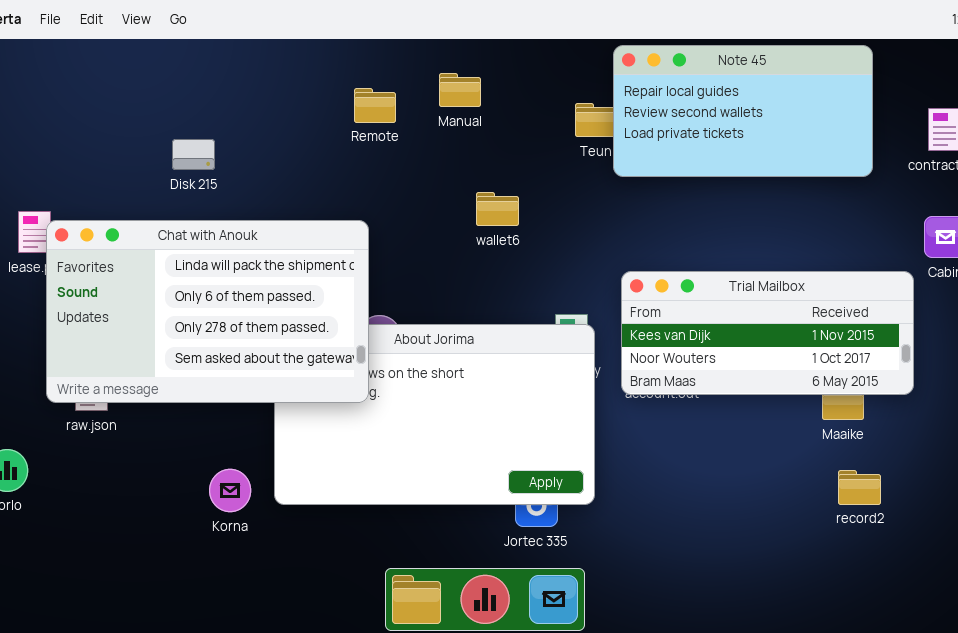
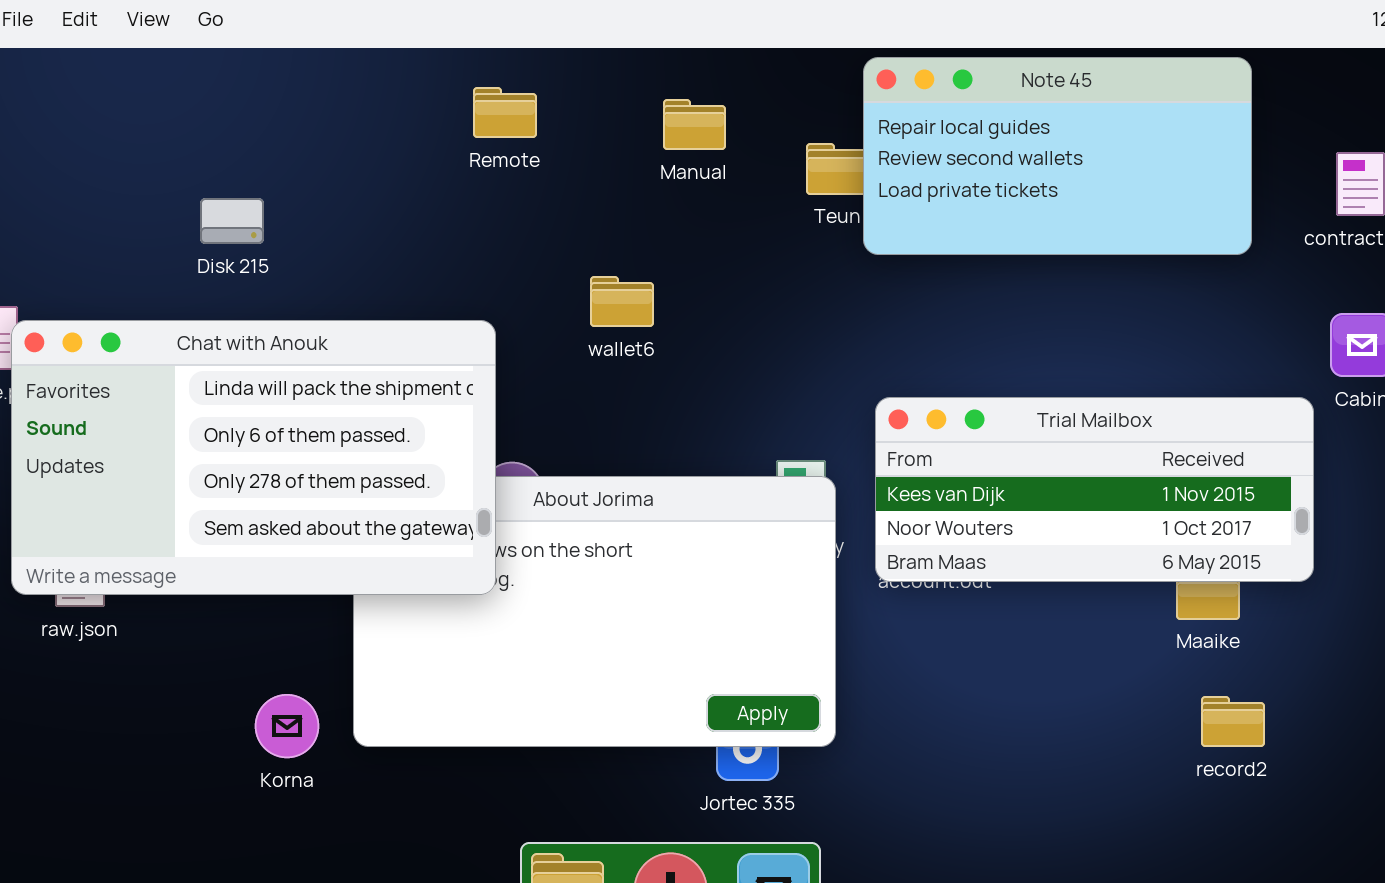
Manual: [439,73,481,107] -> [663,99,726,150], moved
Remote: [354,88,396,123] -> [473,87,537,138], moved
wallet6: [476,192,519,226] -> [590,276,654,327], moved

